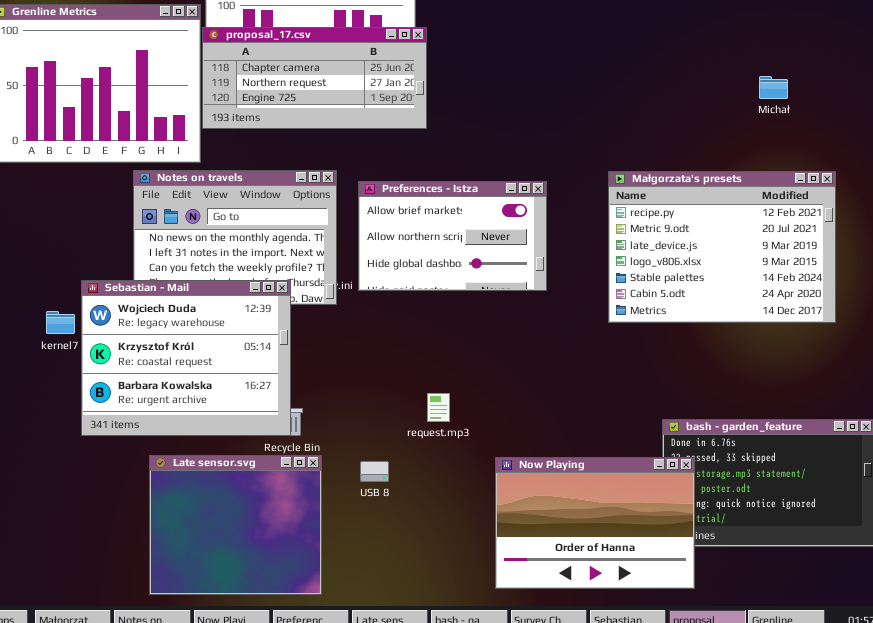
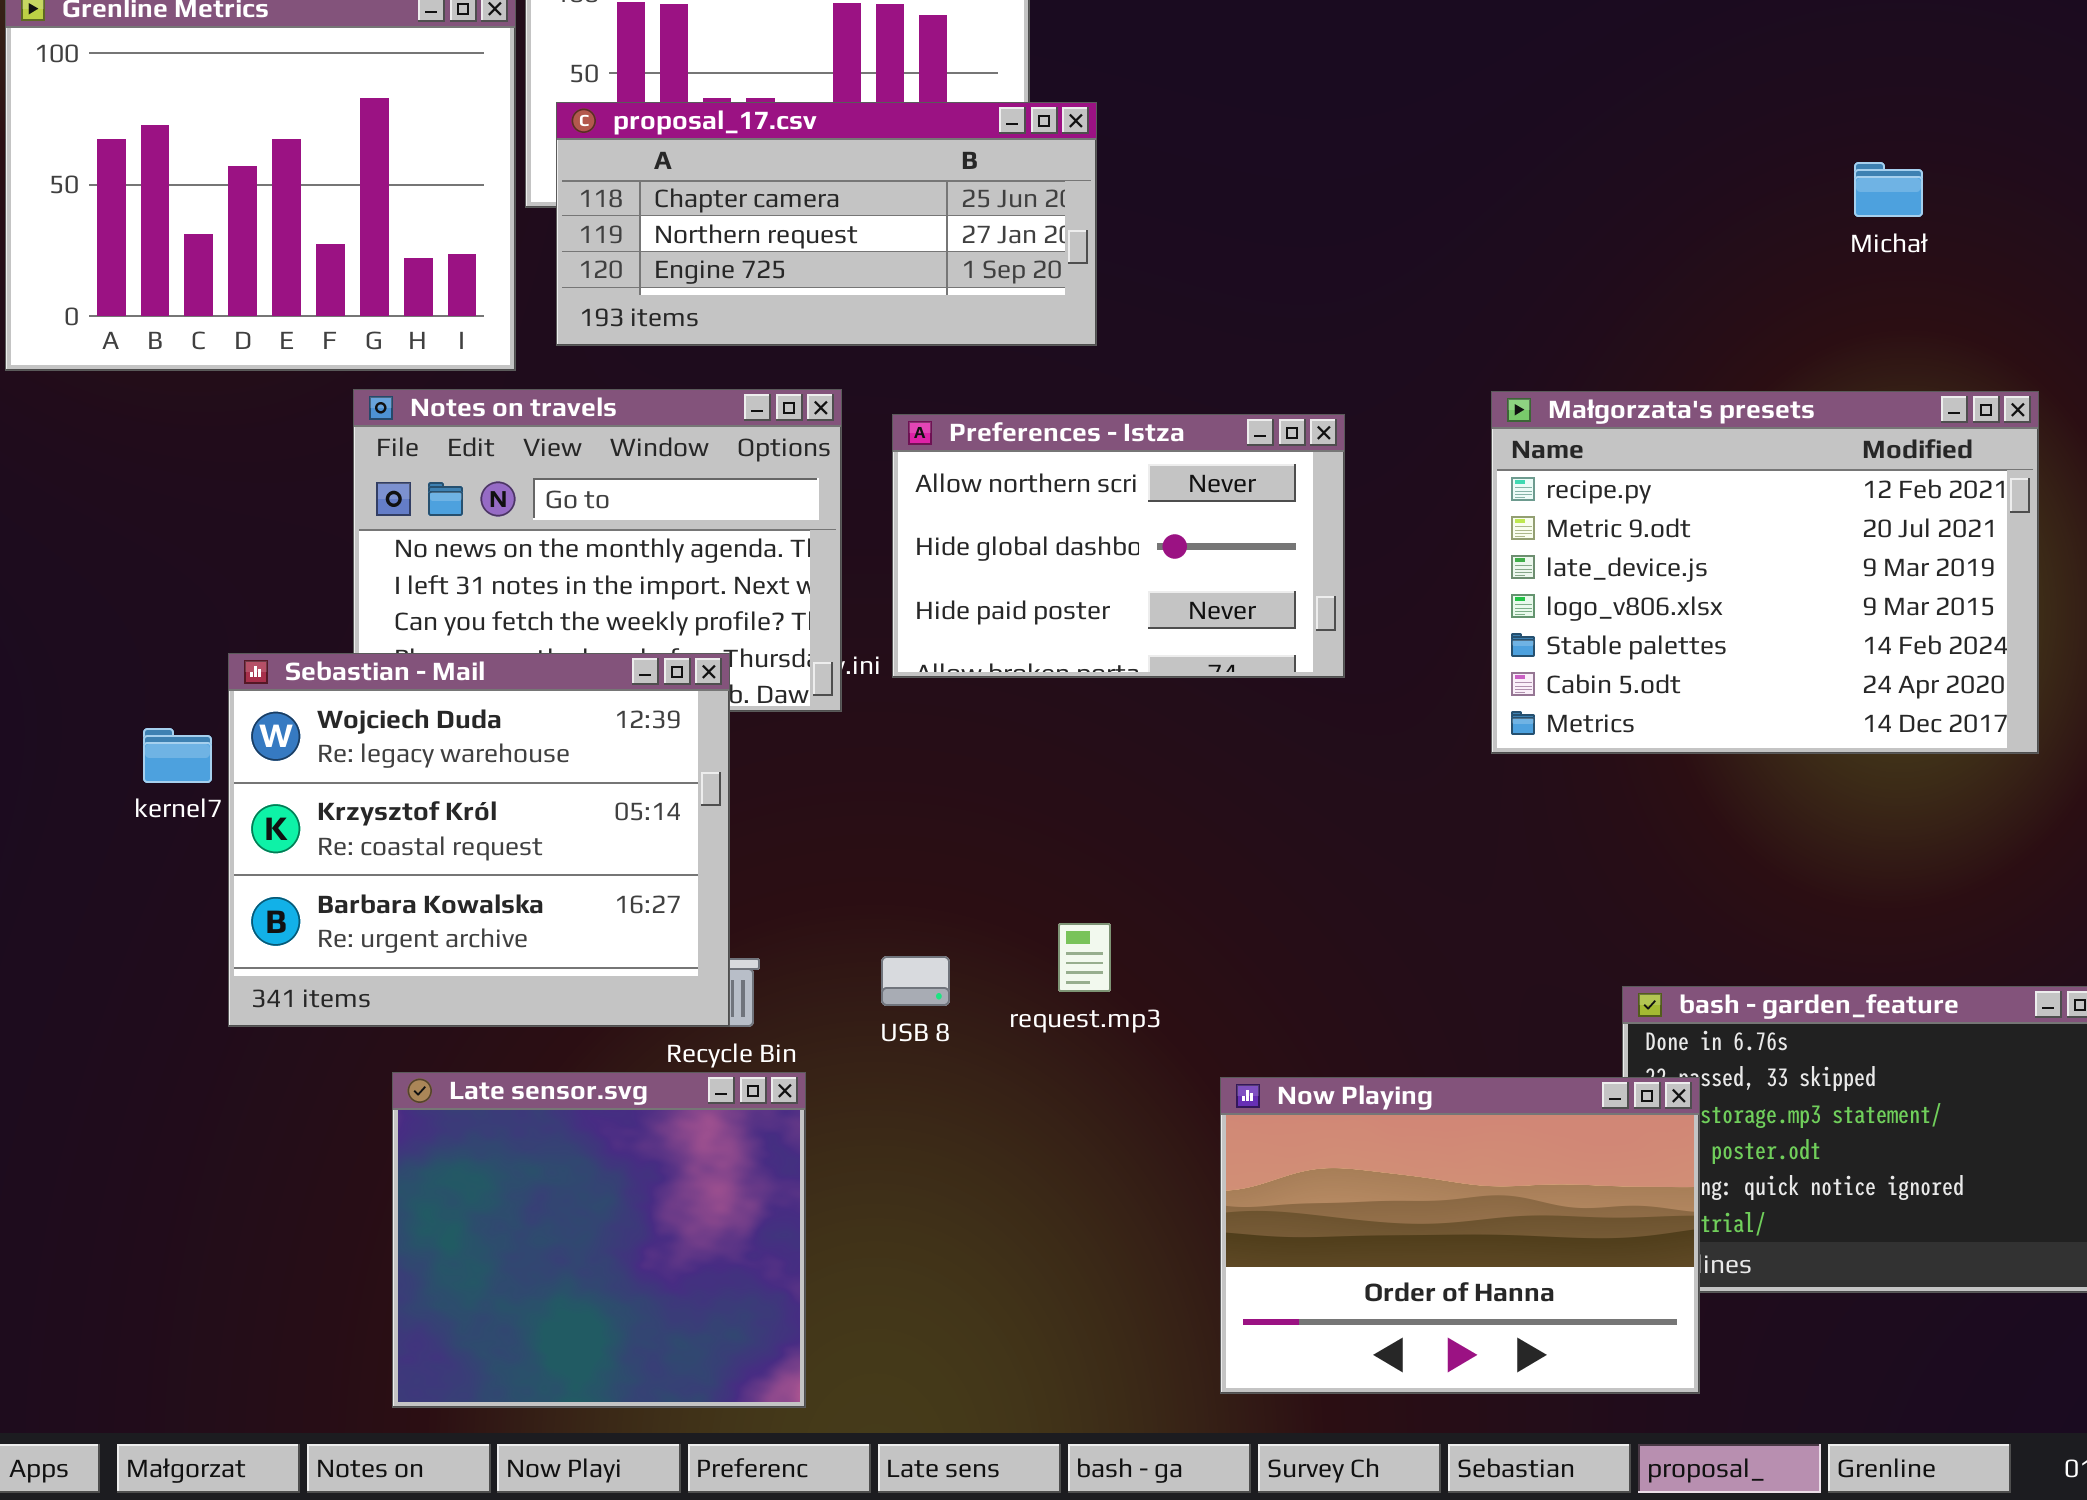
proposal_17.csv: [202,27,427,129] -> [556,102,1097,346], moved
Preferences - Istza: [358,181,547,291] -> [892,414,1345,678], scrolled down 1 row
USB 8: [360,461,389,482] -> [881,956,950,1006], moved

